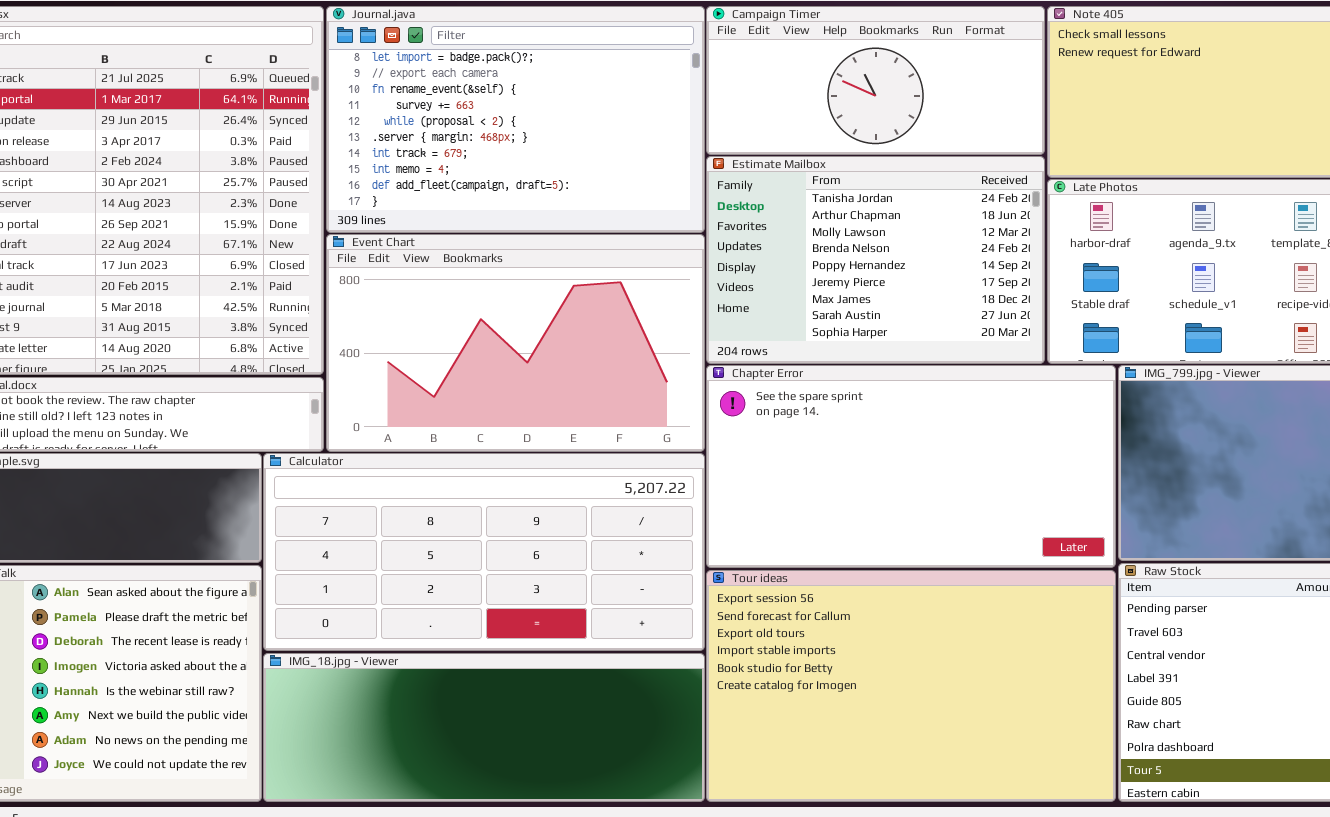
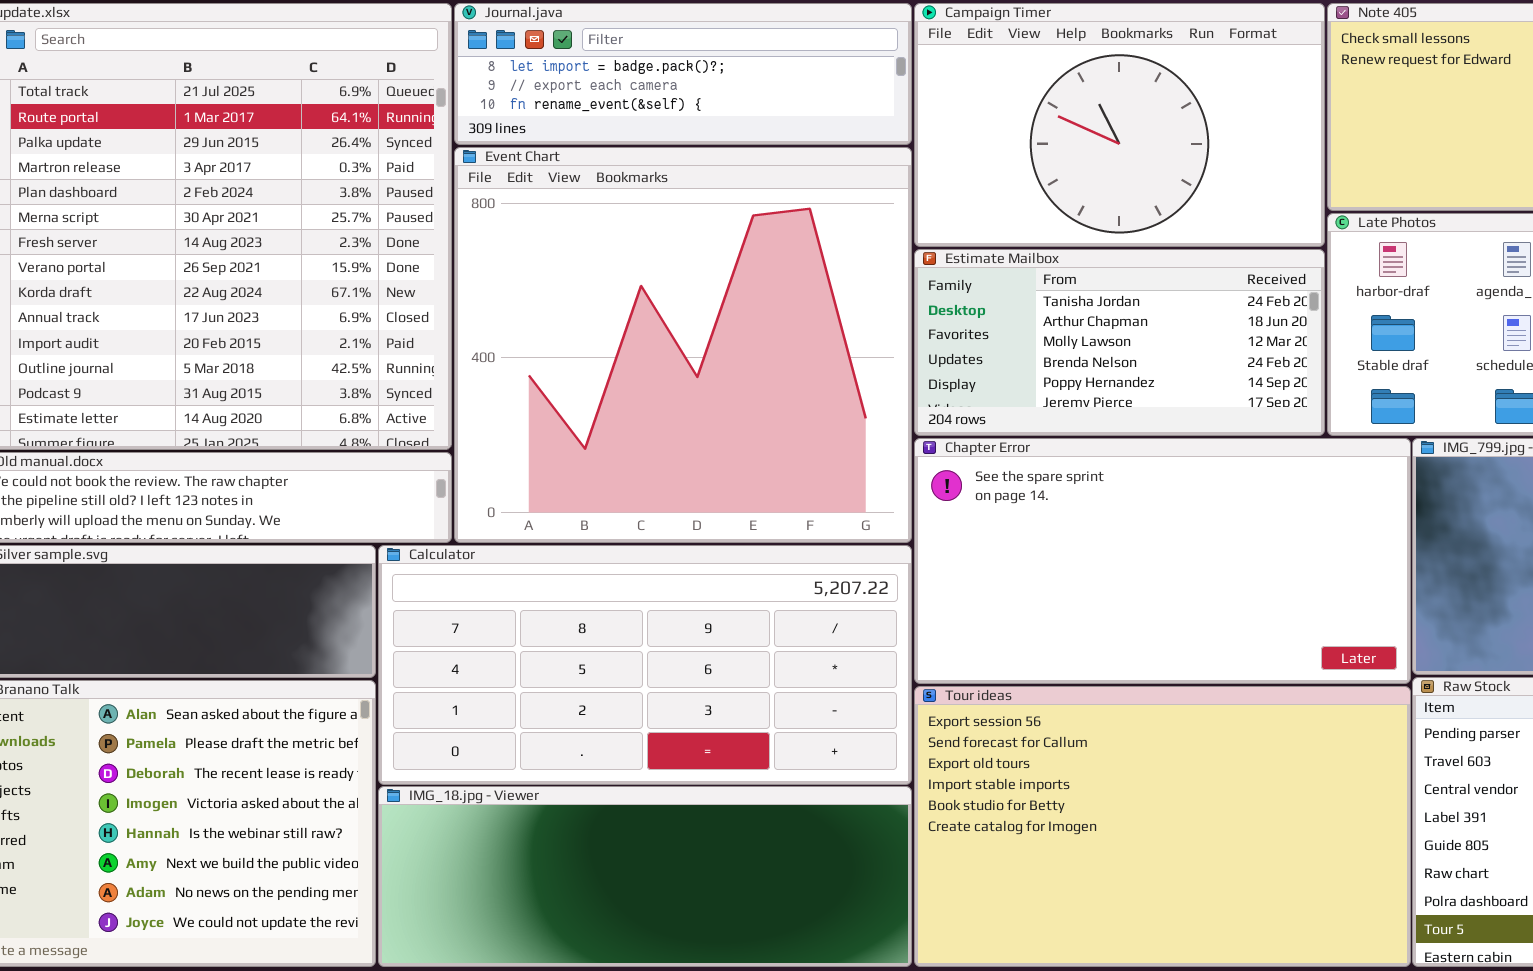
Journal.java: [326,6,705,233] -> [454,3,912,145], resized
Campaign Timer: [706,6,1045,155] -> [914,3,1325,247], resized
Estimate Mailbox: [706,156,1045,364] -> [914,249,1325,436], resized
Event Chart: [326,234,705,452] -> [454,147,912,543], resized

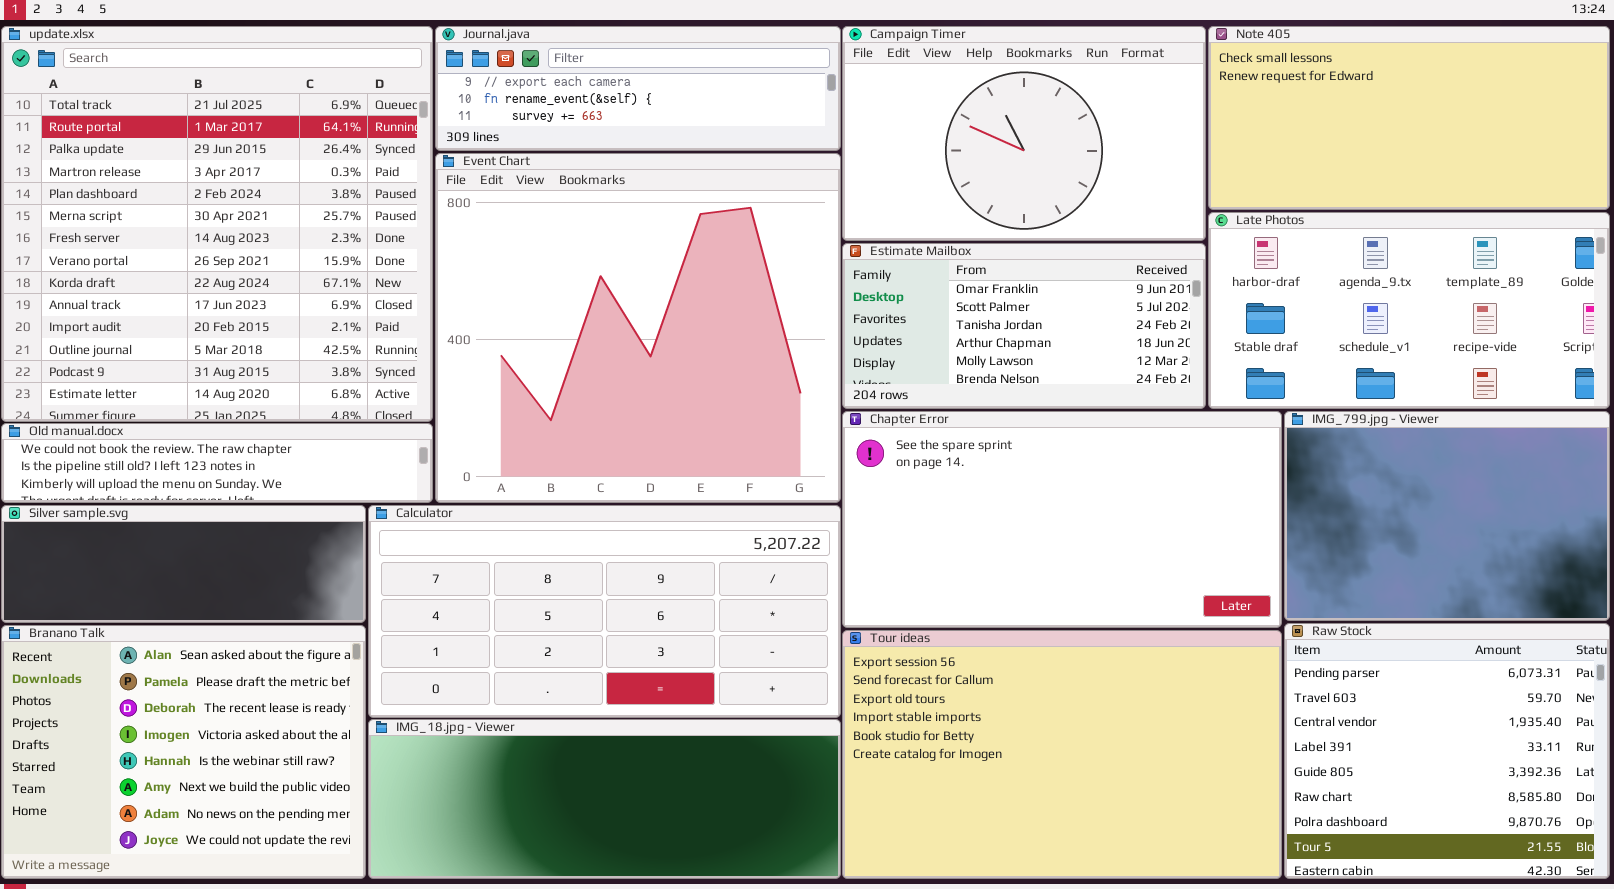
Journal.java: [454,3,912,145] -> [435,26,841,151], scrolled down 1 row
Estimate Mailbox: [914,249,1325,436] -> [842,243,1206,409], scrolled up 2 rows

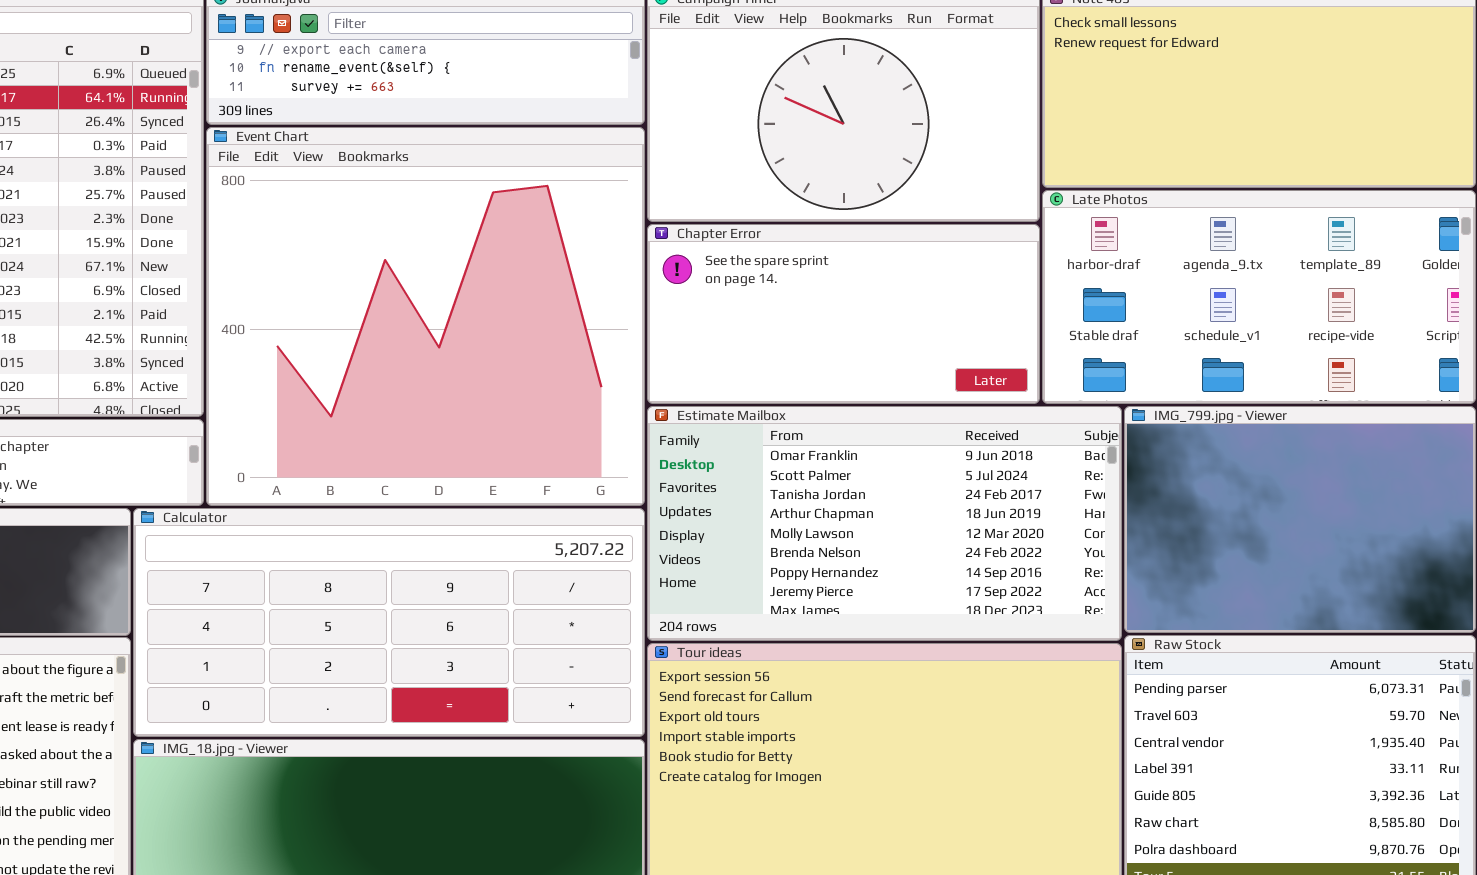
Estimate Mailbox: [842,243,1206,409] -> [647,406,1122,641], moved, resized
Chapter Error: [842,411,1282,628] -> [647,224,1040,404], moved, resized

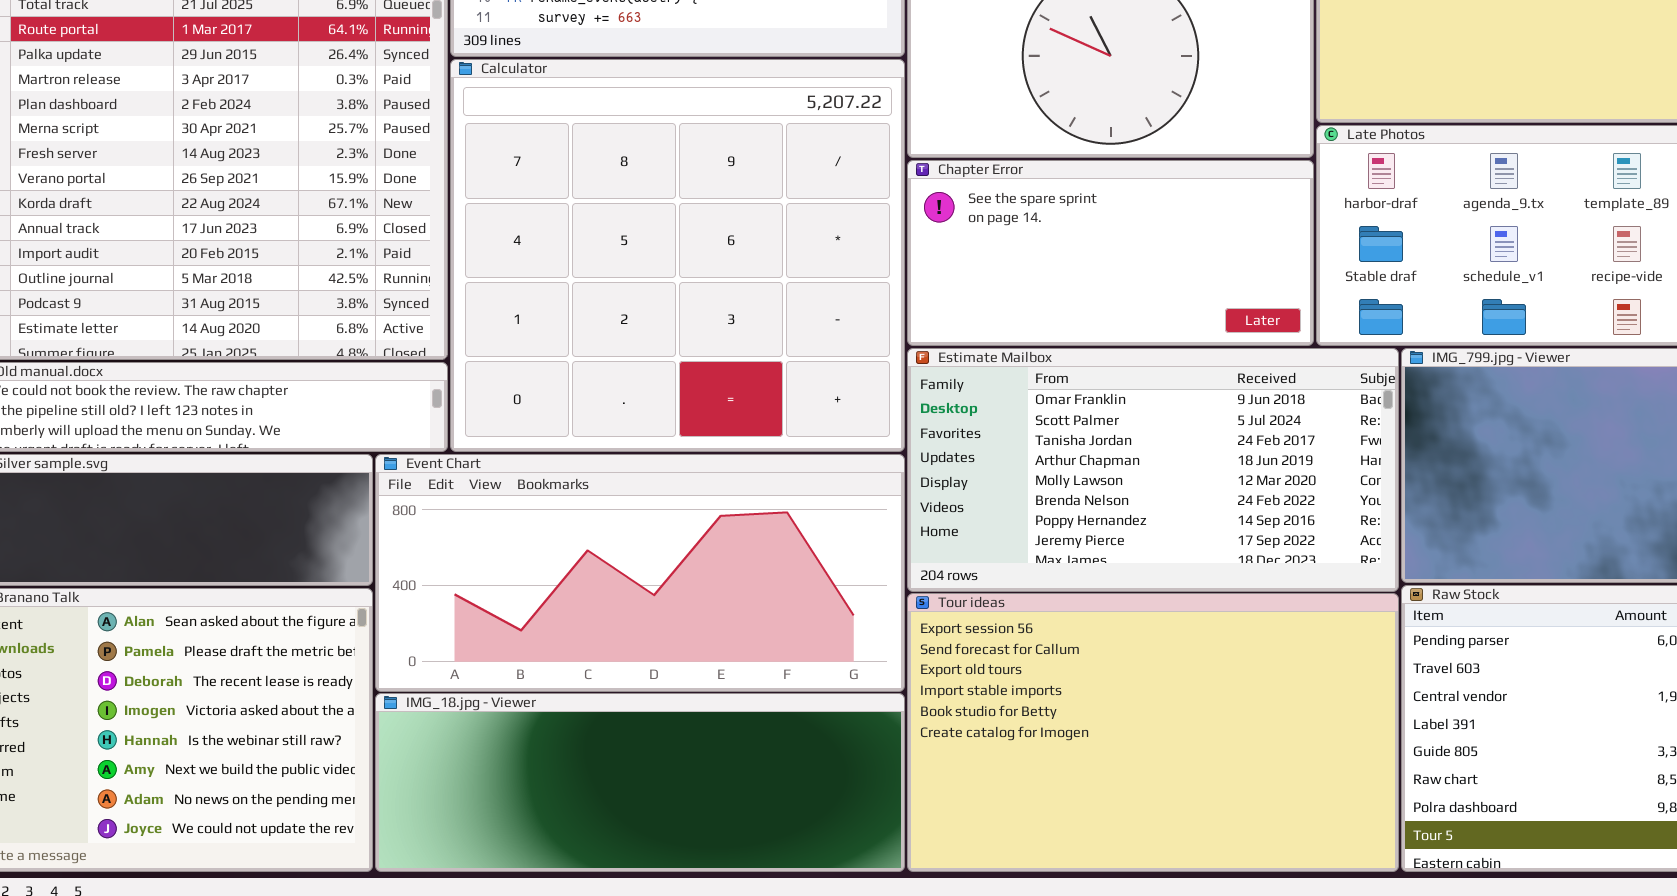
Event Chart: [206,127,645,506] -> [375,454,905,692], moved, resized
Calculator: [133,508,645,737] -> [450,59,905,452], moved, resized

